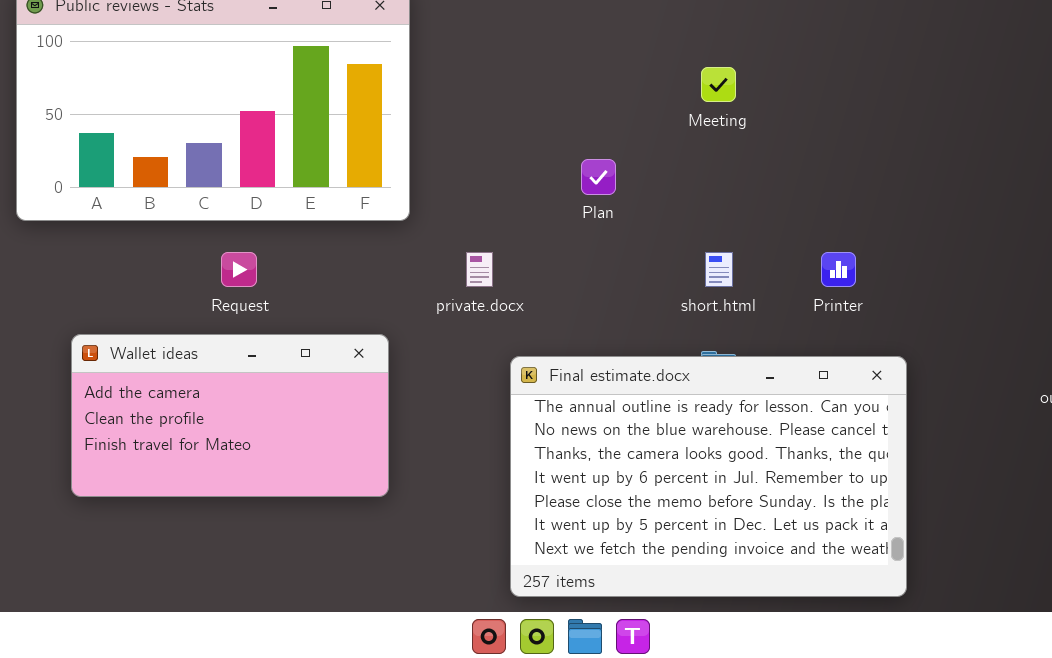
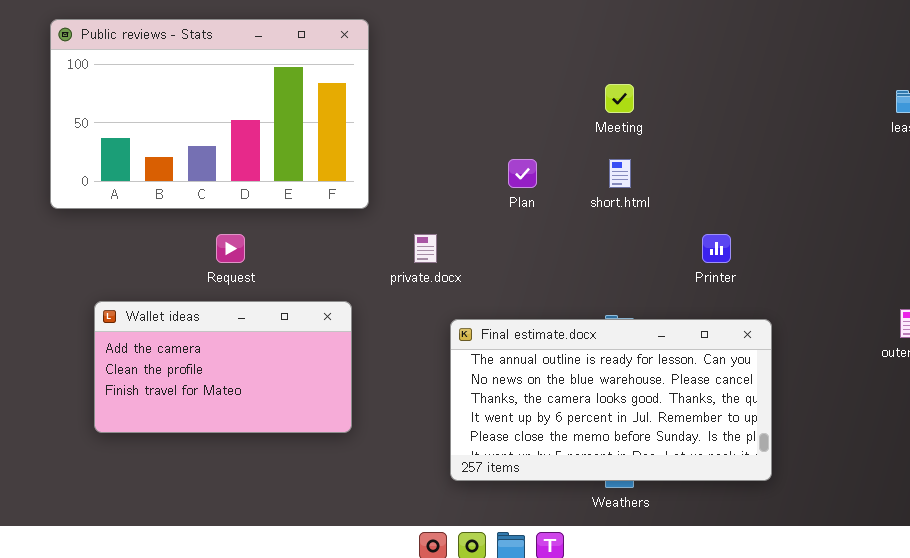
short.html: [705,252,733,287] -> [609,159,631,188], moved
Final estimate.docx: [510,356,907,597] -> [450,319,772,481], resized

